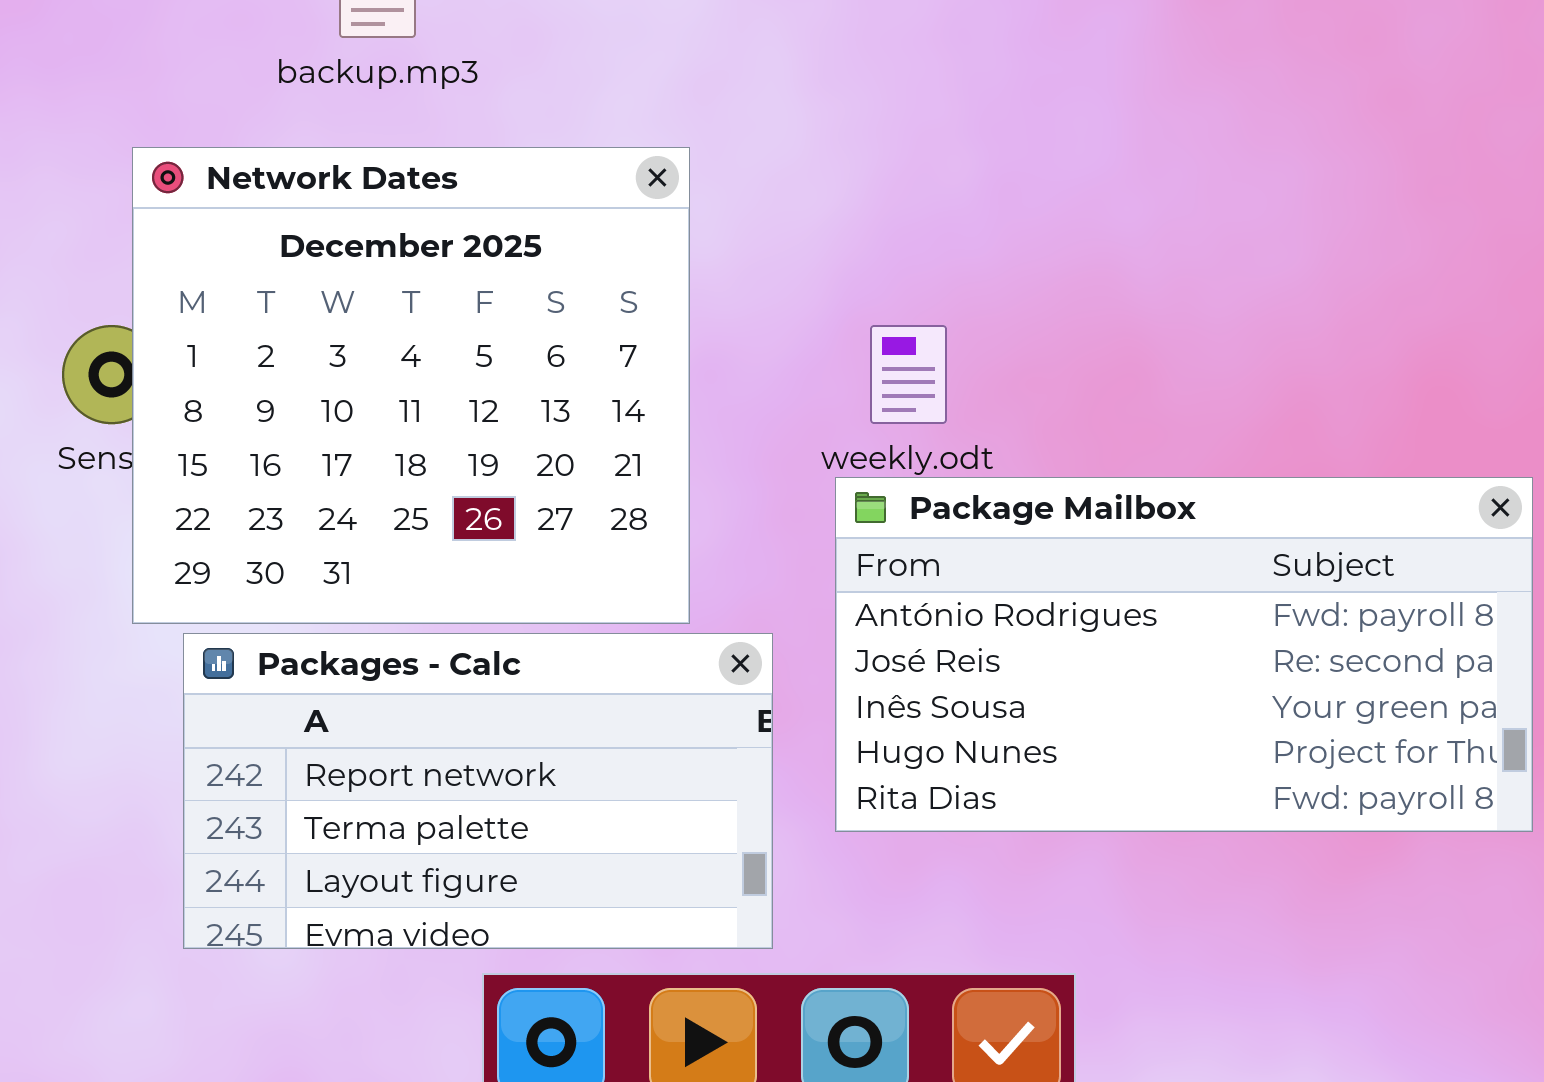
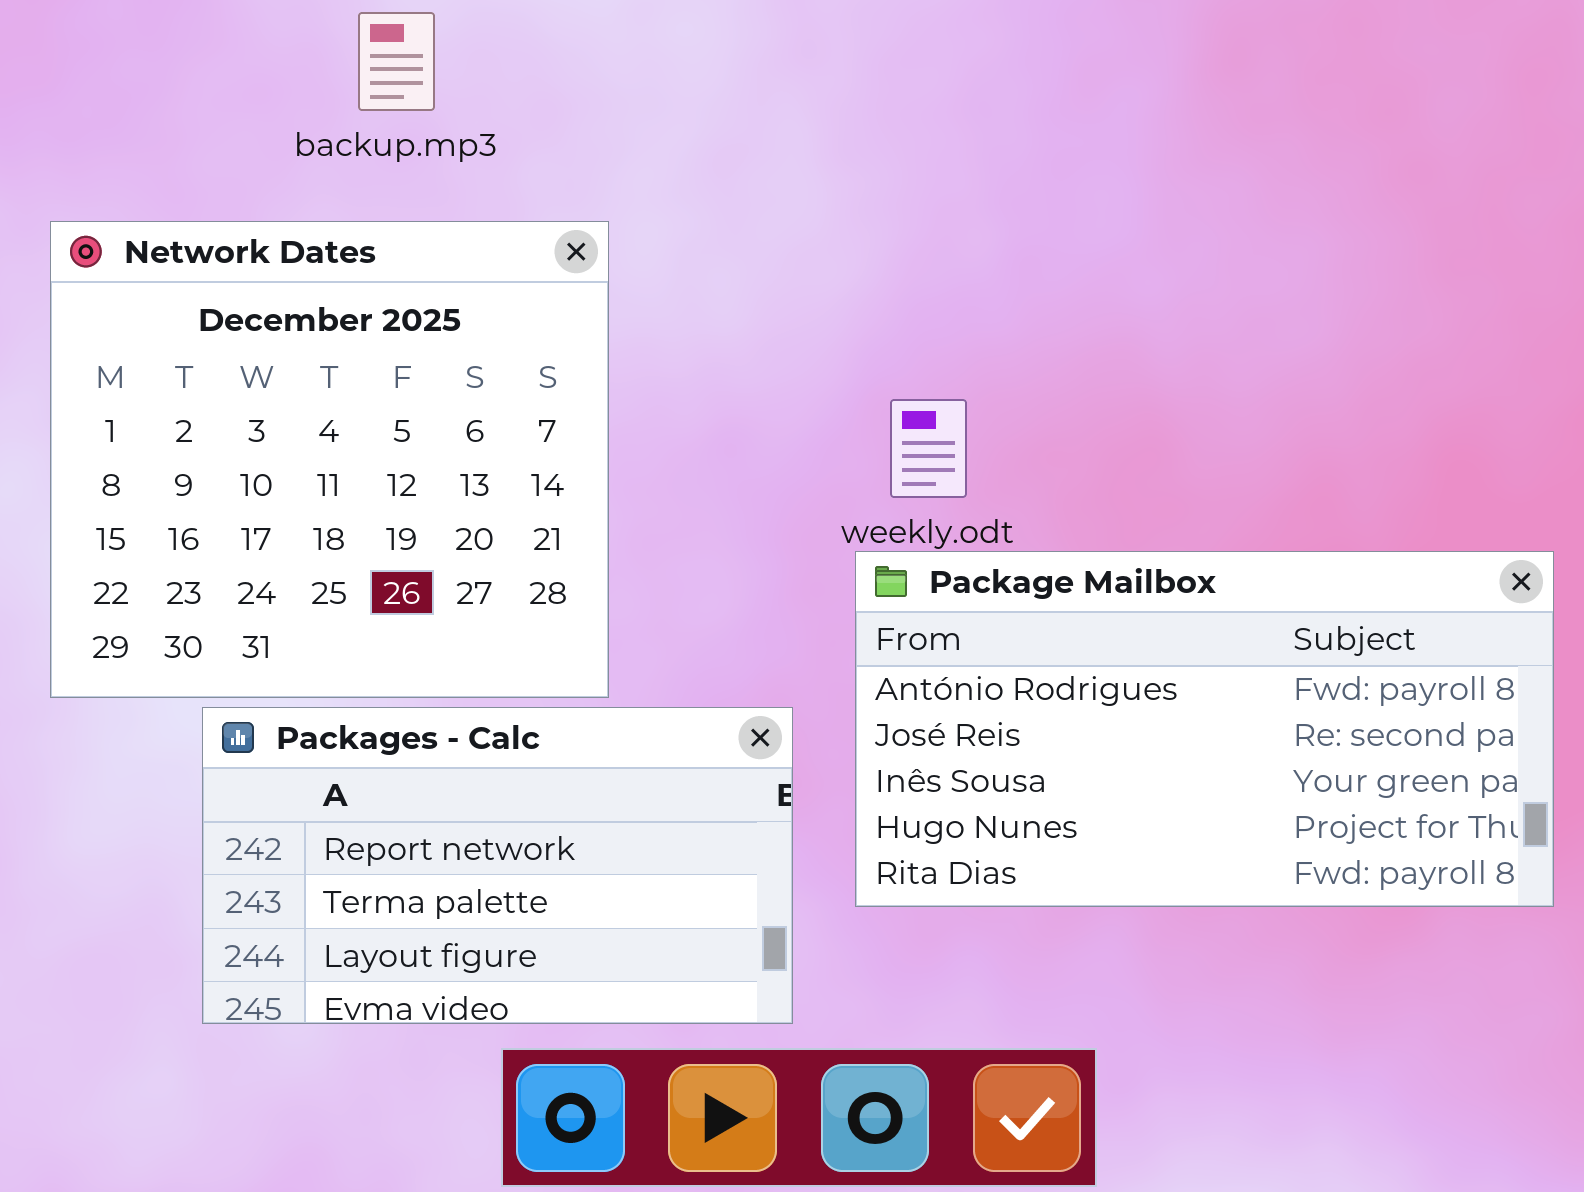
Network Dates: [132,147,690,624] -> [50,221,609,698], moved

